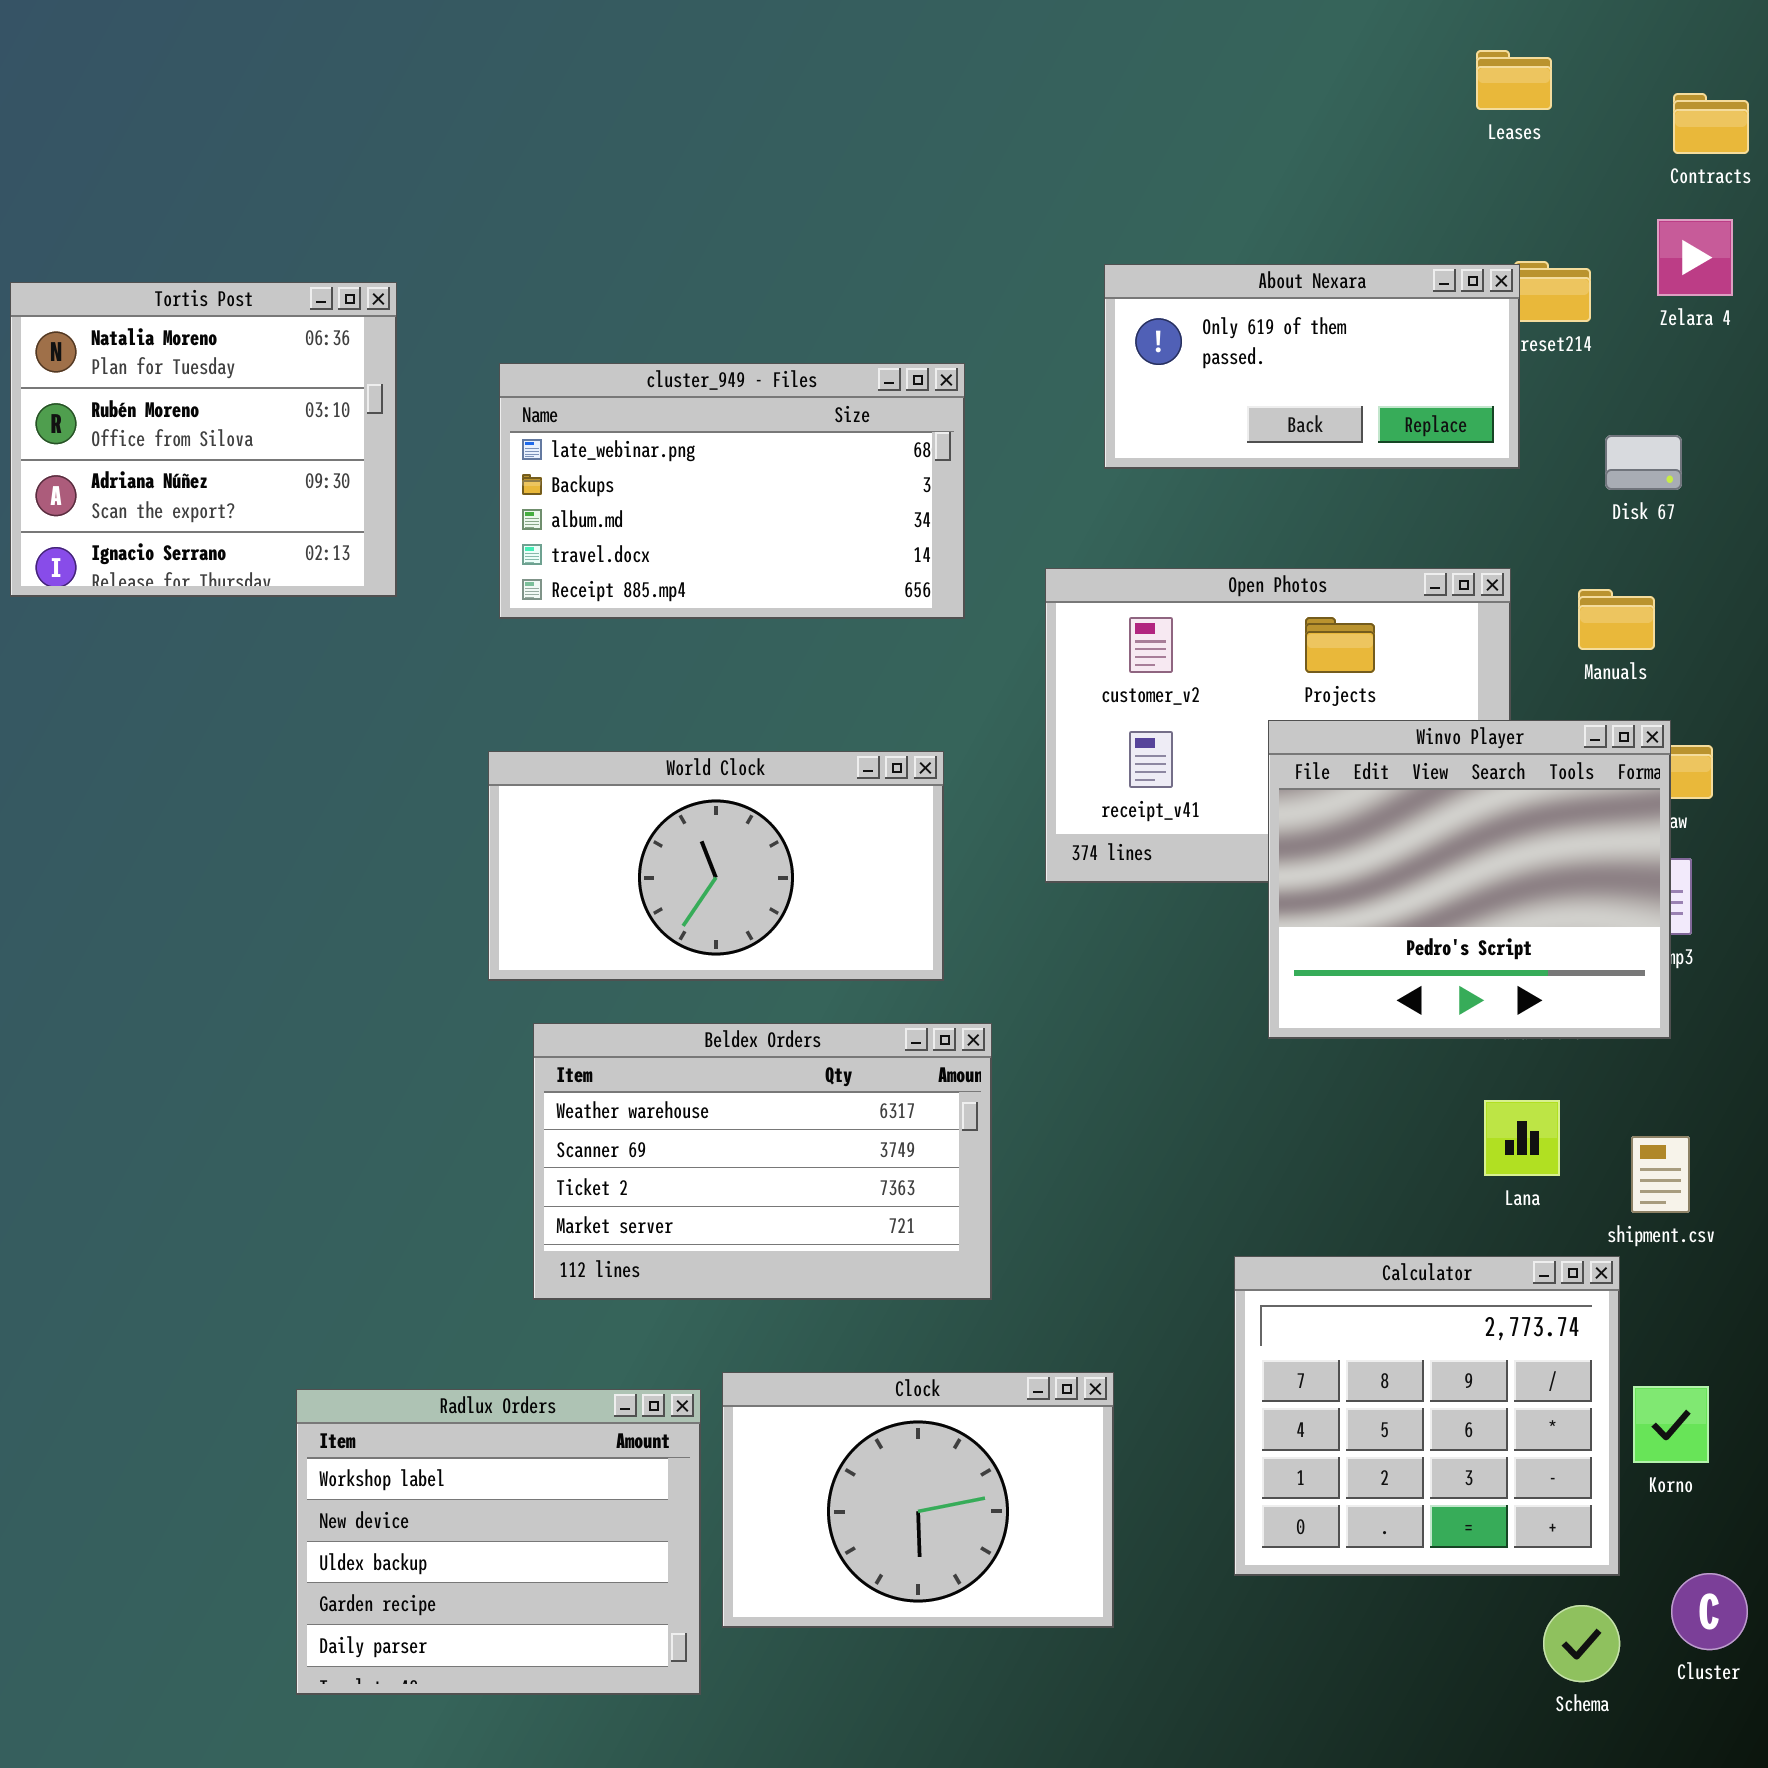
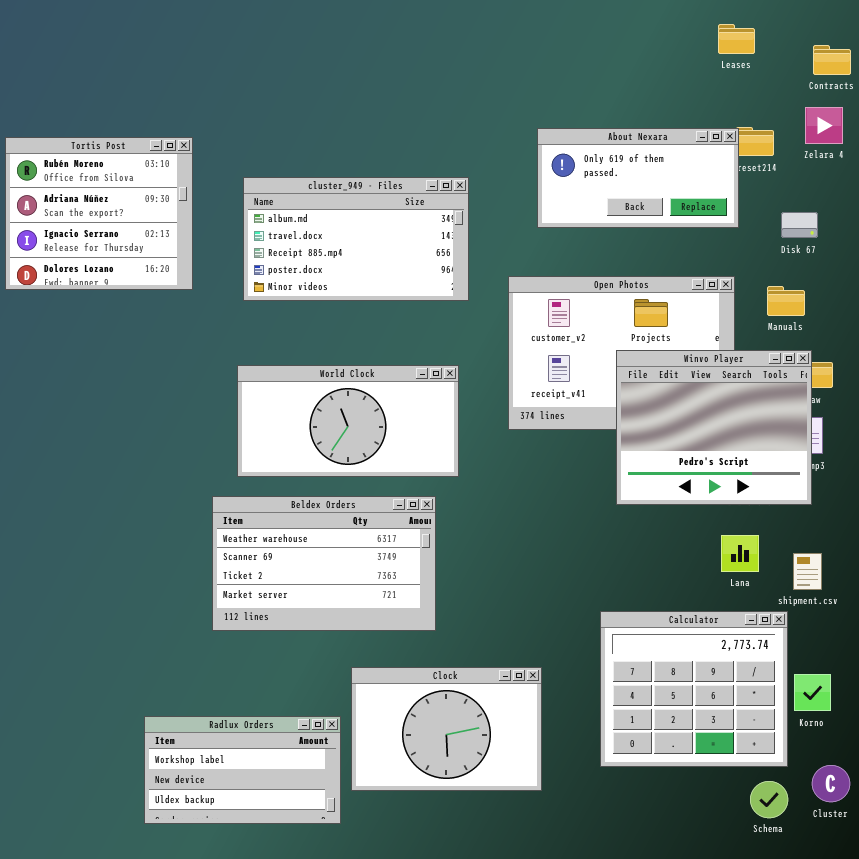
Tortis Post: [10,282,397,597] -> [5,137,193,290], scrolled down 1 row
cluster_949 - Files: [499,363,965,619] -> [243,177,469,301], scrolled down 2 rows
Beldex Orders: [533,1023,992,1300] -> [212,496,436,631], moved
Radlux Orders: [296,1389,701,1695] -> [144,716,341,824], resized

